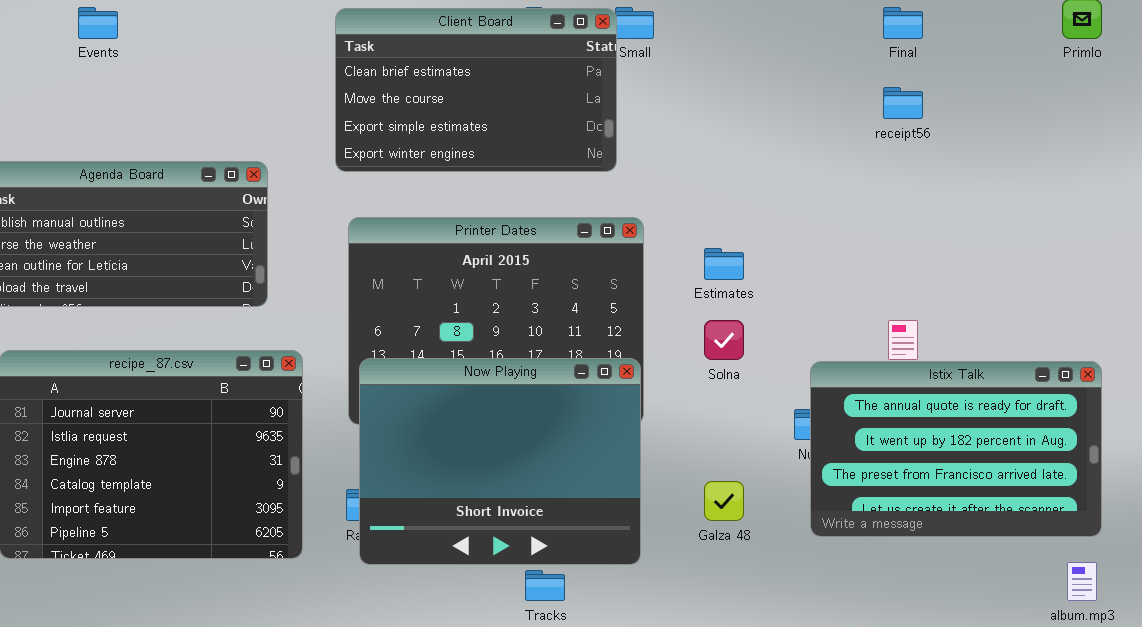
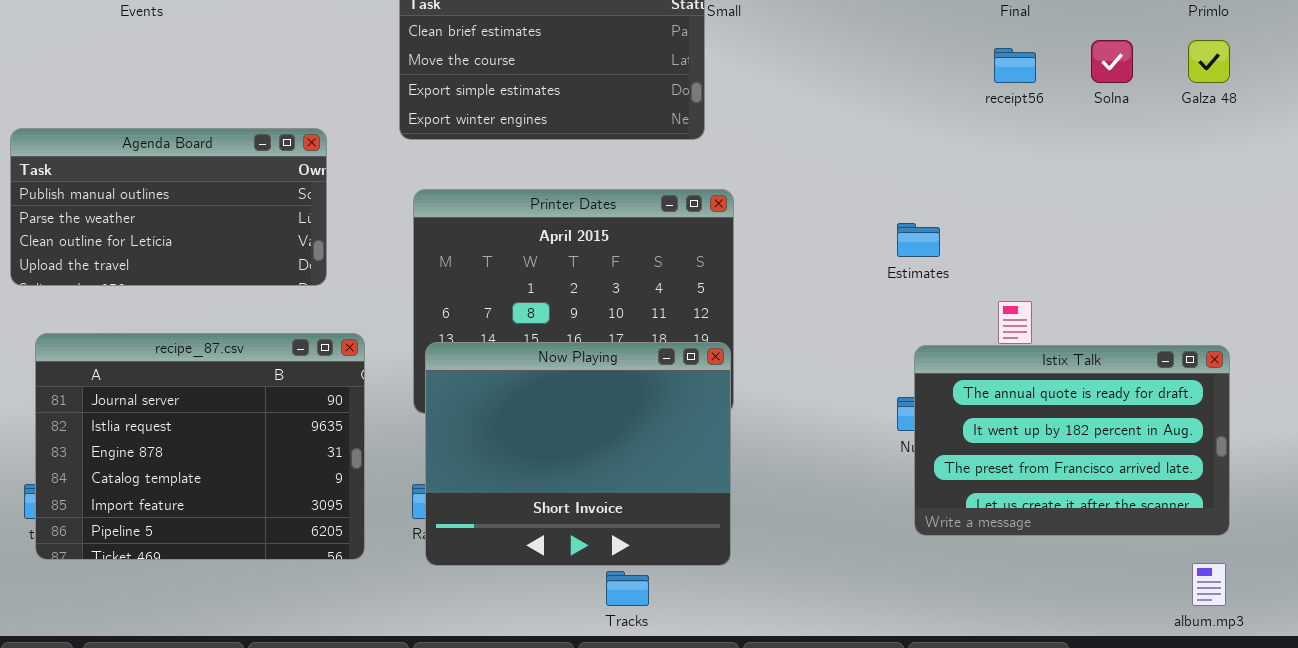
Estimates: [704,248,744,280] -> [897,223,940,257], moved
Solna: [704,320,744,360] -> [1091,40,1133,83], moved
Galza 48: [704,481,744,521] -> [1188,40,1230,83], moved

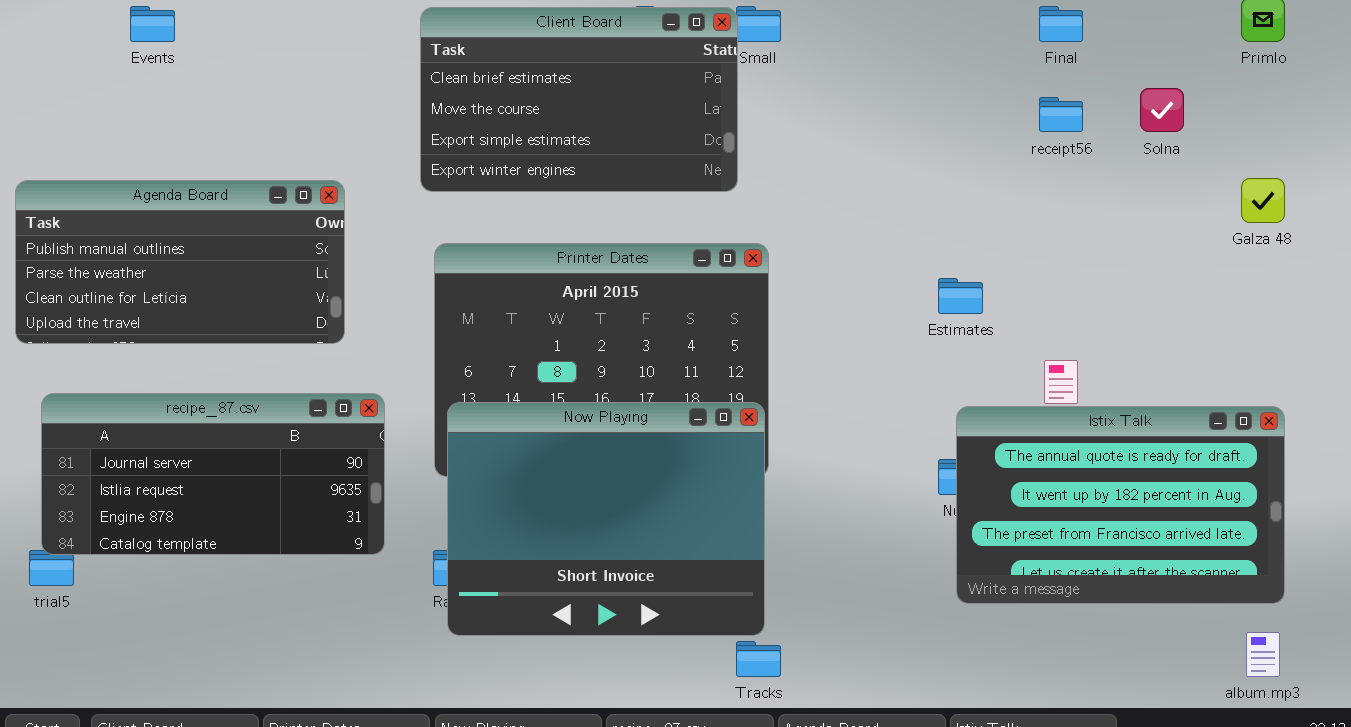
Galza 48: [1188,40,1230,83] -> [1241,178,1285,223], moved
recipe_87.csv: [35,333,365,560] -> [41,393,385,555], resized
Tracks: [606,571,649,606] -> [736,641,781,677], moved

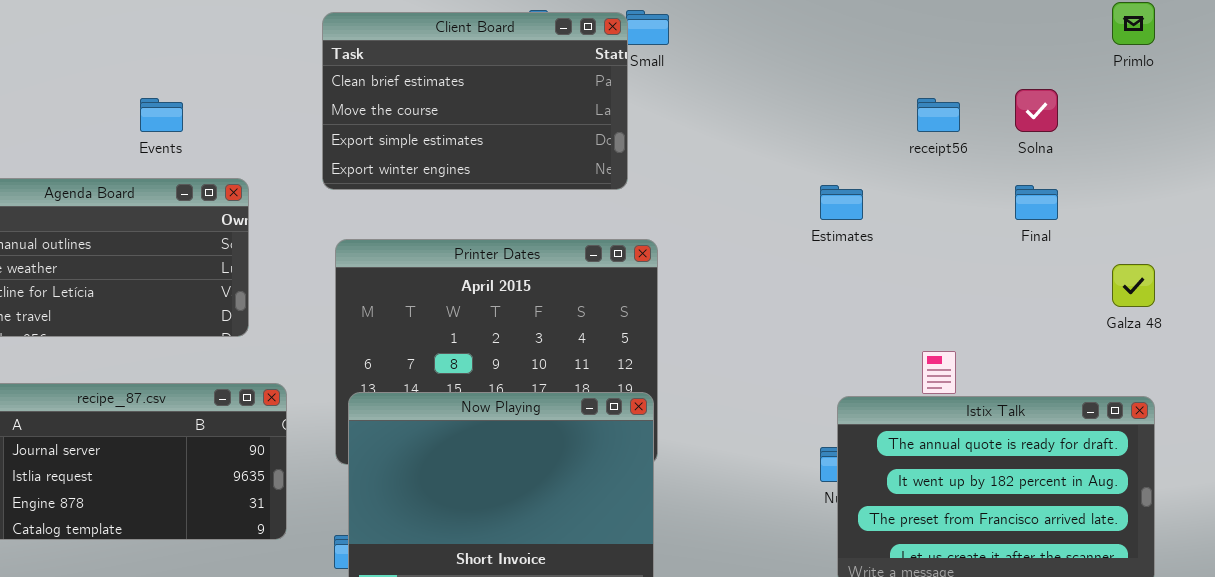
Events: [130,6,175,42] -> [140,98,183,132], moved
Final: [1039,6,1083,42] -> [1015,185,1058,220], moved
Galza 48: [1241,178,1285,223] -> [1112,264,1155,307], moved
Estimates: [938,278,983,314] -> [820,185,863,220], moved

